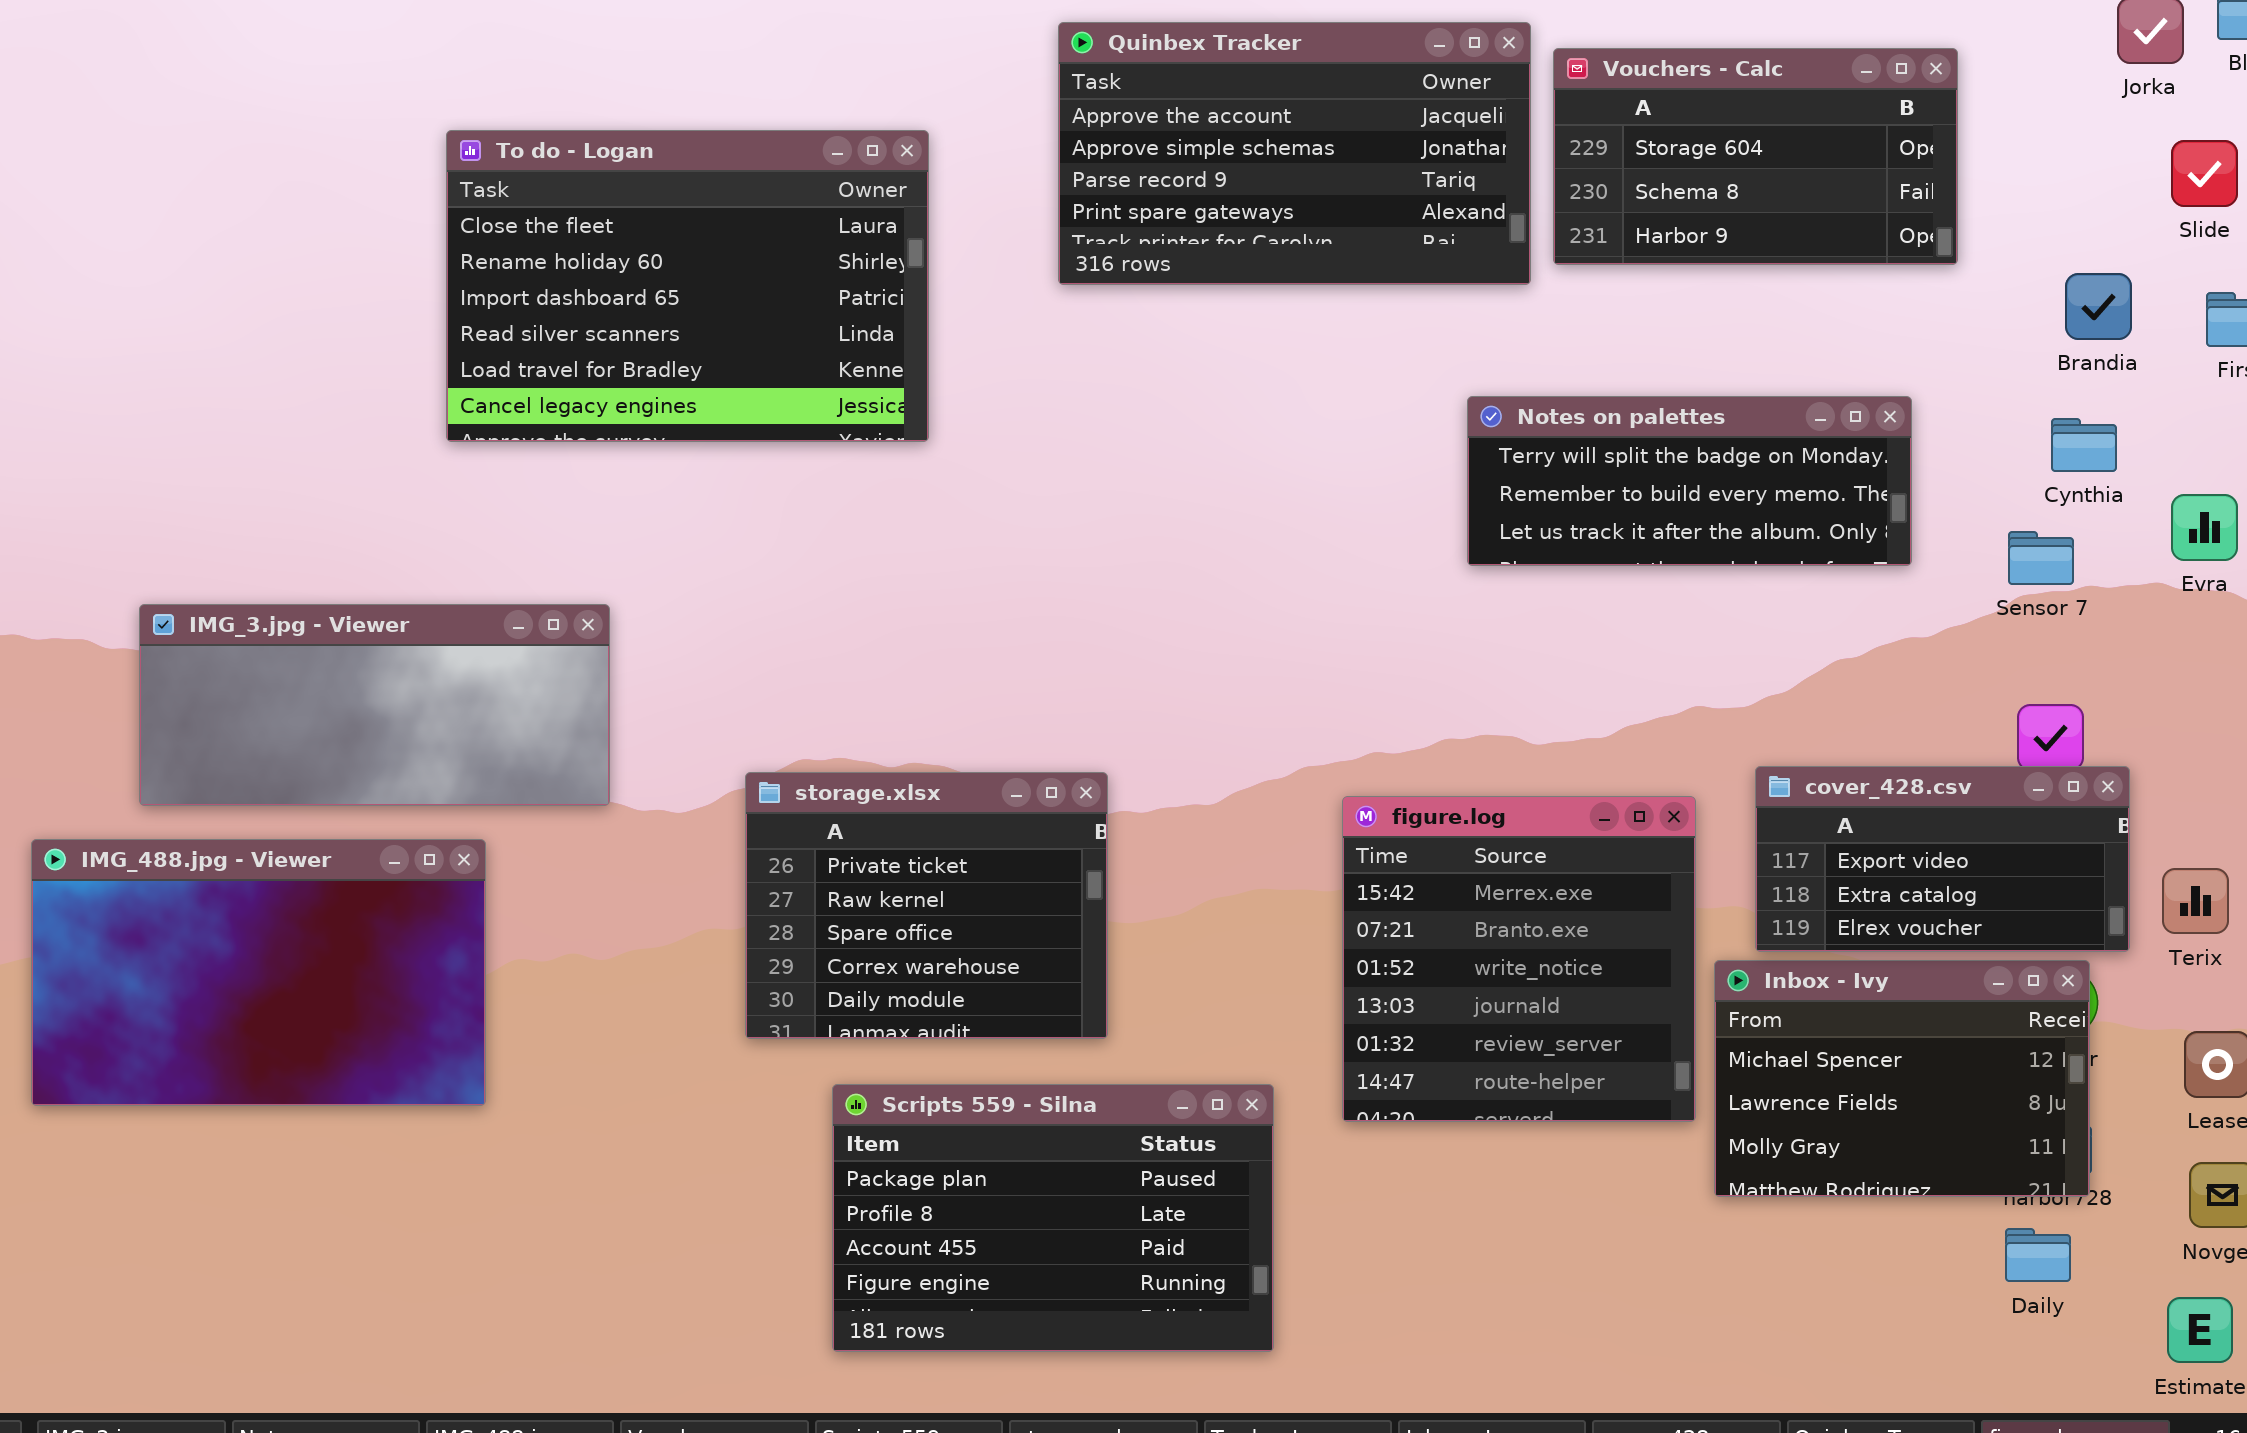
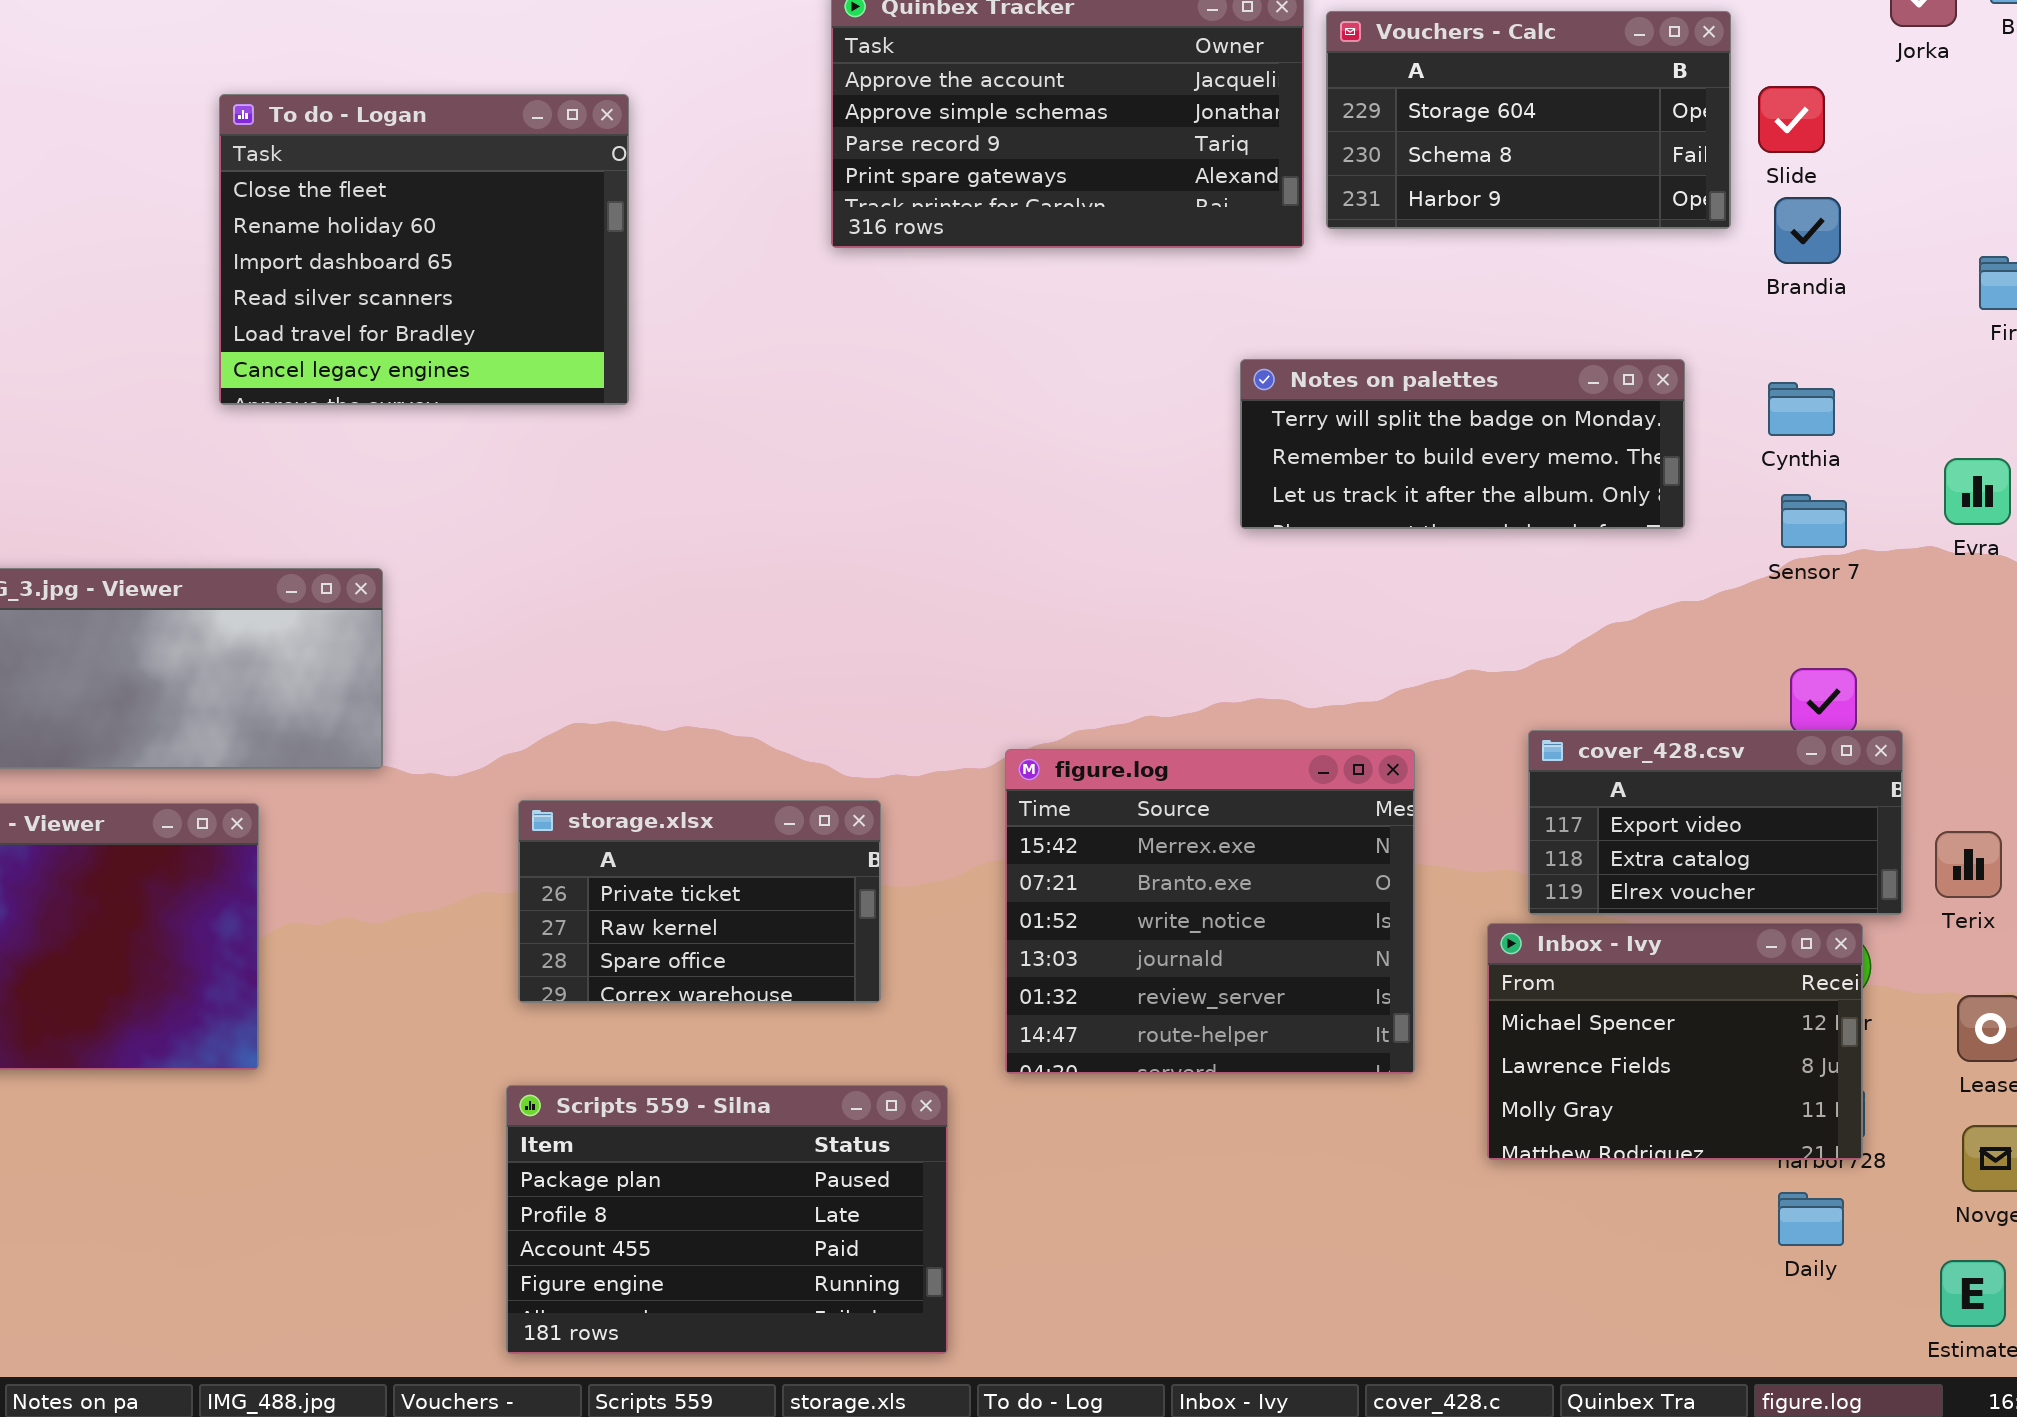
To do - Logan: [446,130,929,442] -> [219,94,629,405], resized
Slide: [2171,140,2238,207] -> [1758,86,1825,153], moved
Brandia: [2065,273,2132,340] -> [1774,197,1841,264], moved
Cynthia: [2051,418,2117,472] -> [1768,382,1835,436], moved
storage.xlsx: [745,772,1108,1039] -> [518,800,881,1003], resized
figure.log: [1342,796,1696,1122] -> [1005,749,1415,1074], moved, resized
Scripts 559 - Silna: [832,1084,1274,1352] -> [506,1085,948,1354], moved

